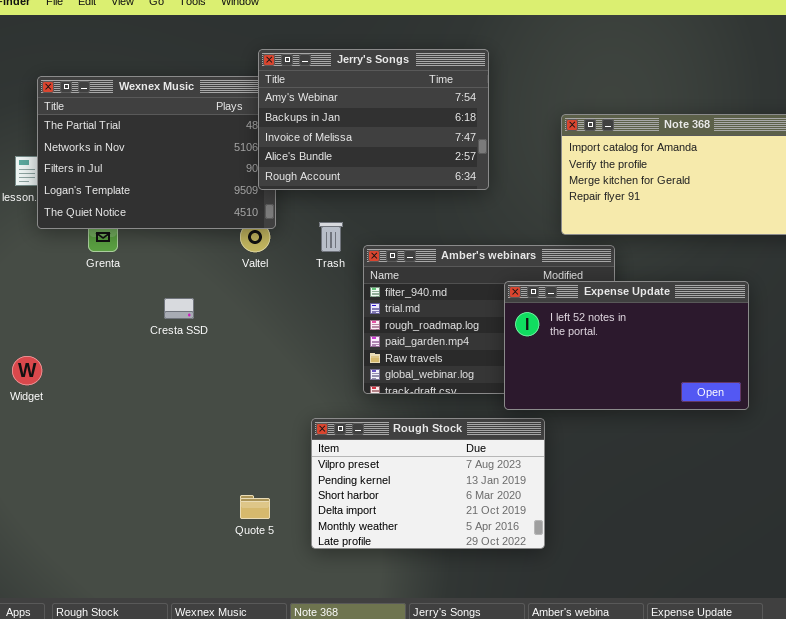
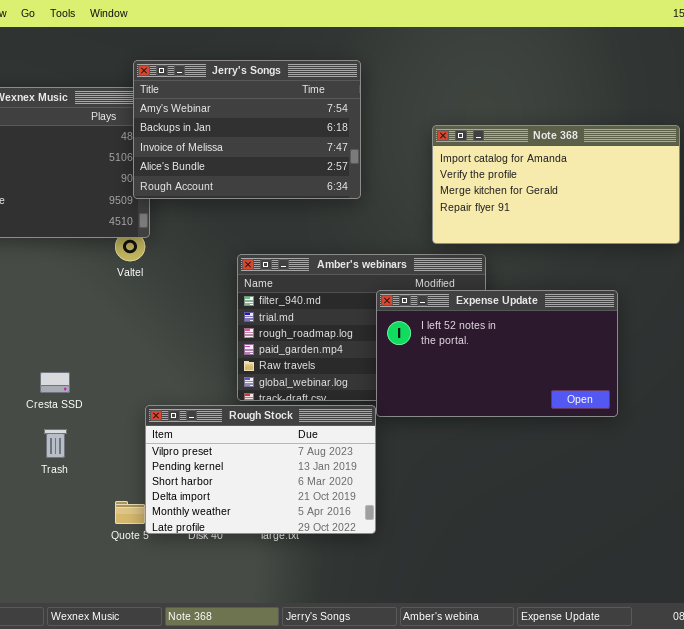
Trash: [319,222,343,252] -> [44,429,67,458], moved
Cresta SSD: [164,298,194,319] -> [40,372,70,393], moved
Rough Stock: [311,418,545,549] -> [145,405,376,534], moved

